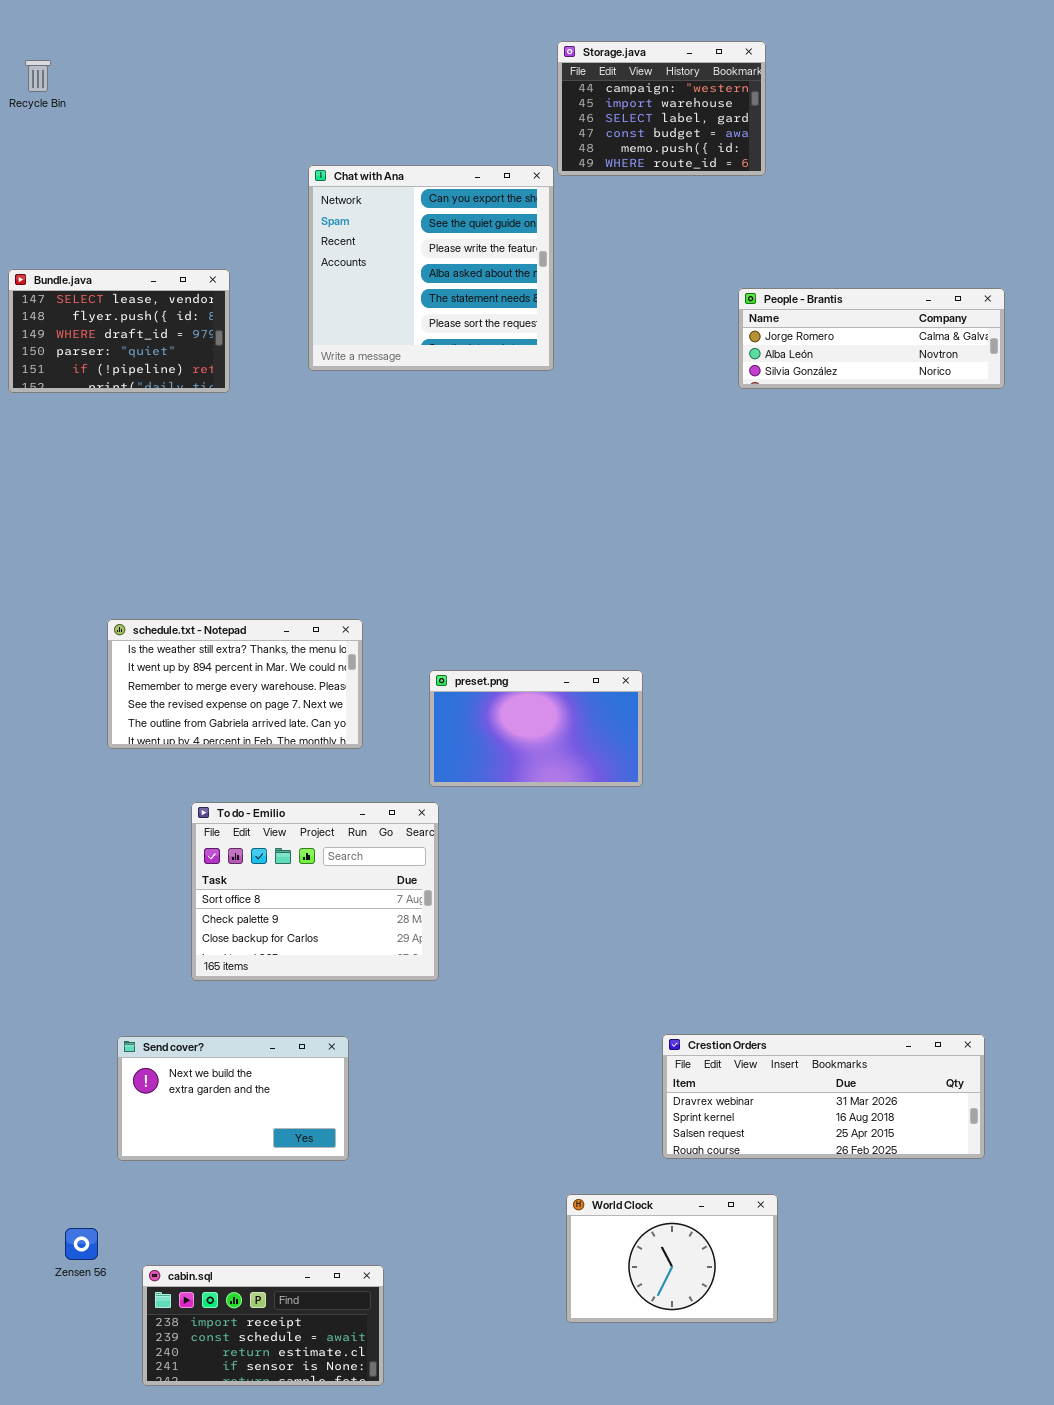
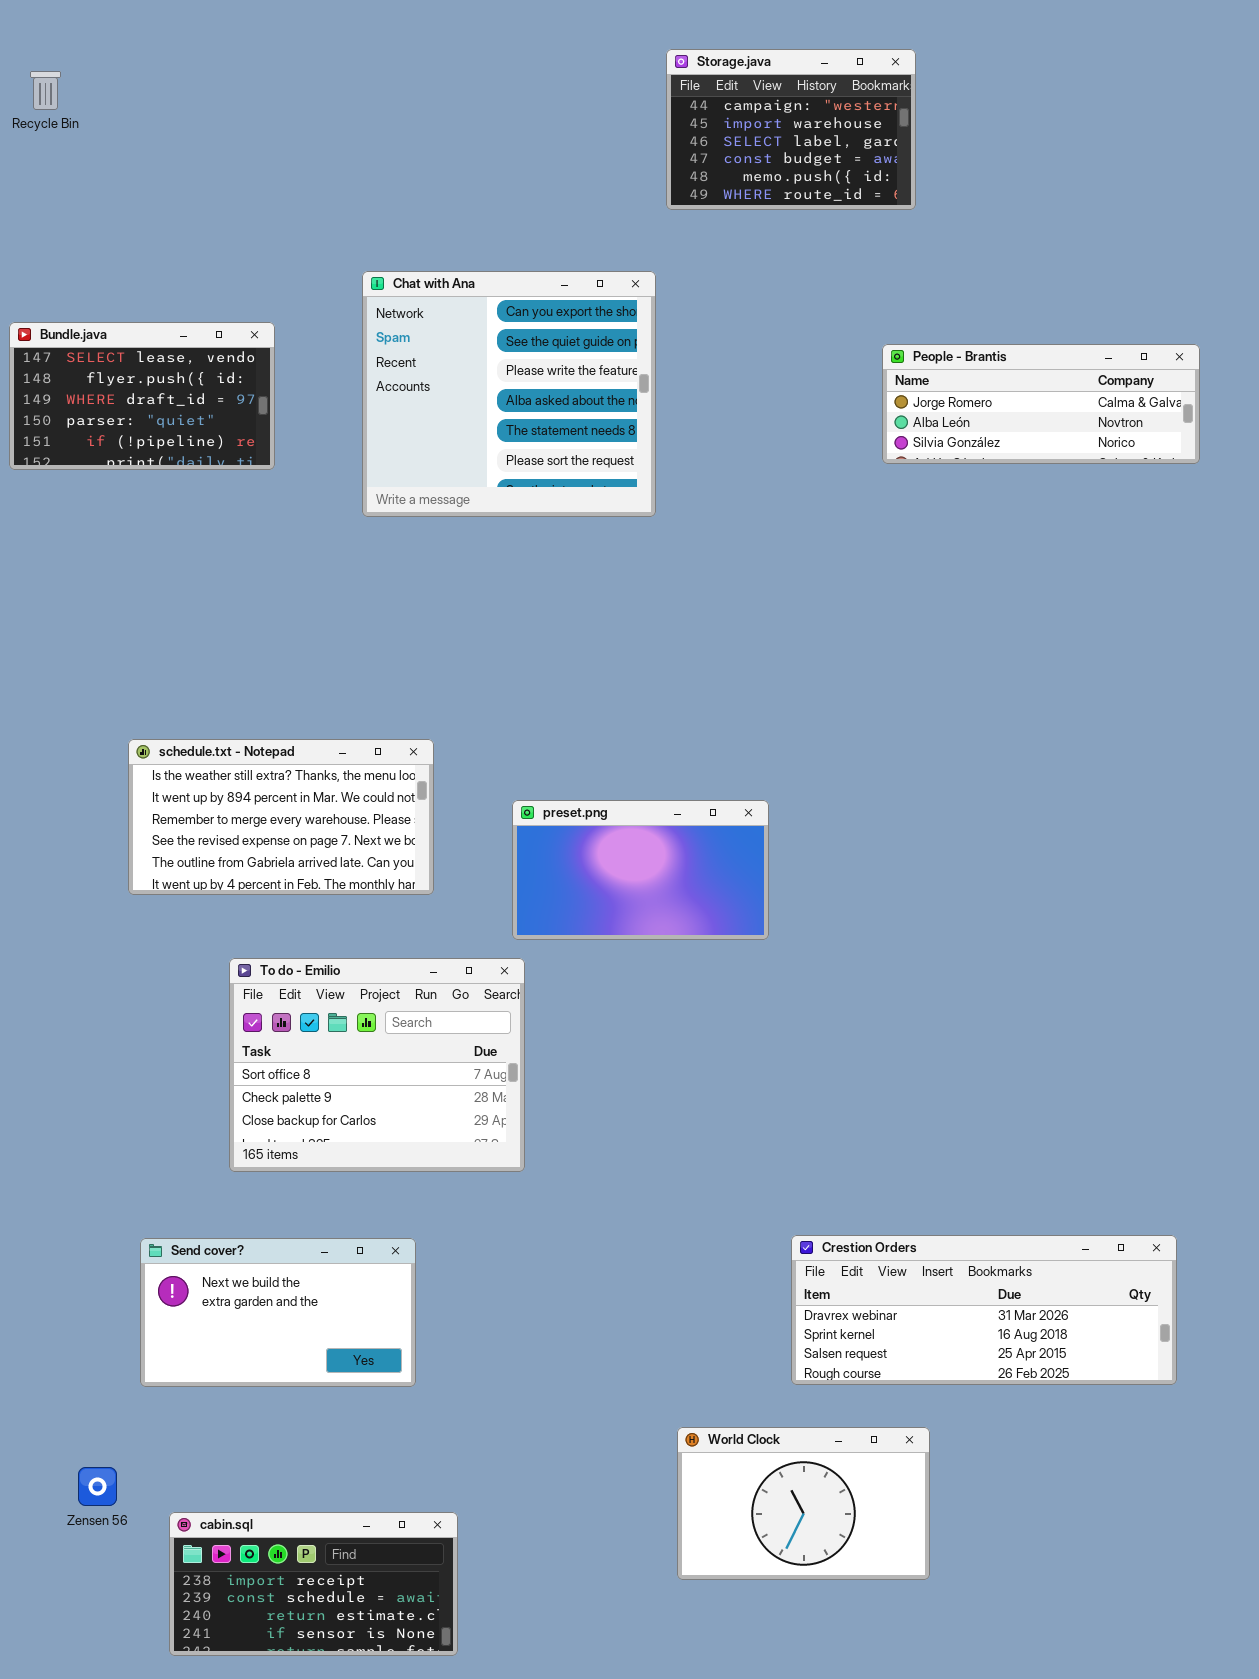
Chat with Ana: [308,165,554,371] -> [362,271,656,517], moved

